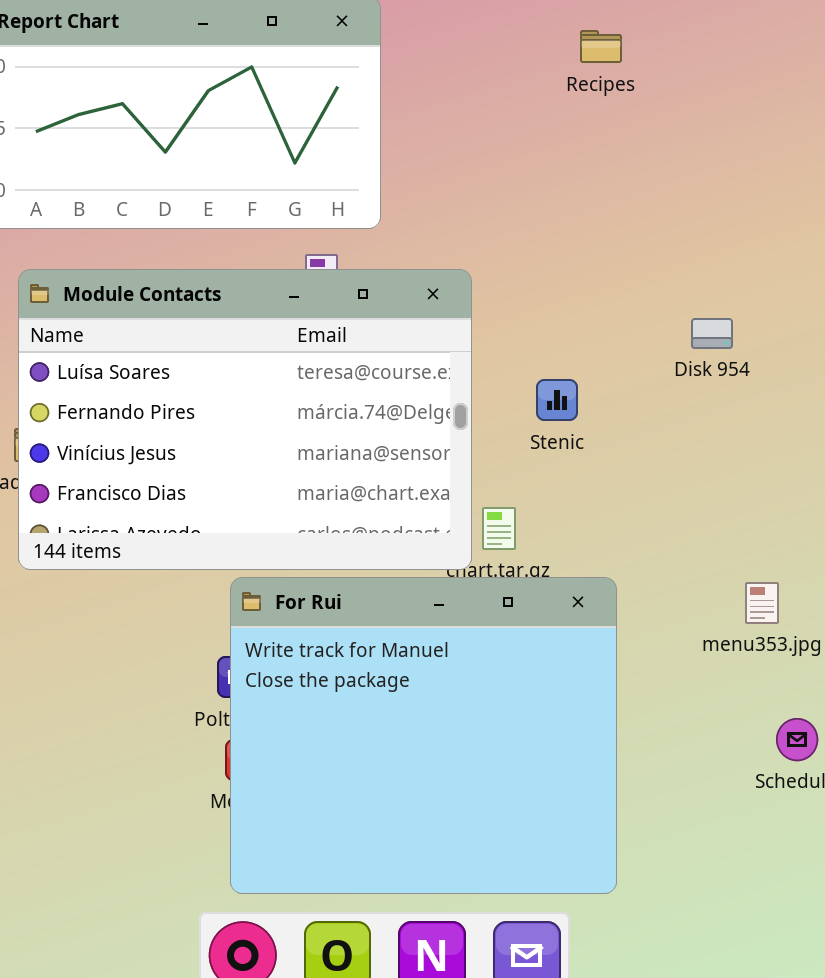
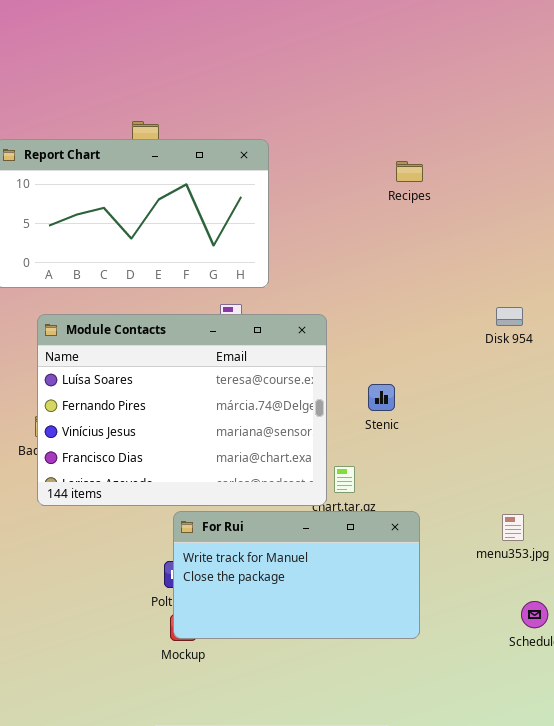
Disk 954: [691,318,733,349] -> [496,307,523,326], moved
For Rui: [230,577,617,894] -> [173,511,420,639], resized

